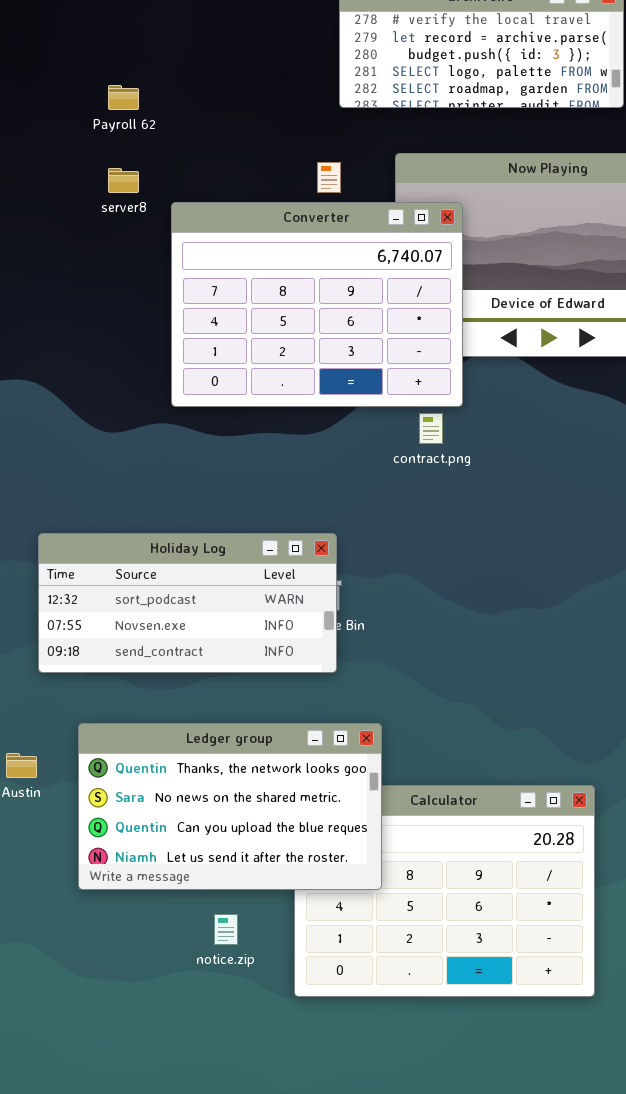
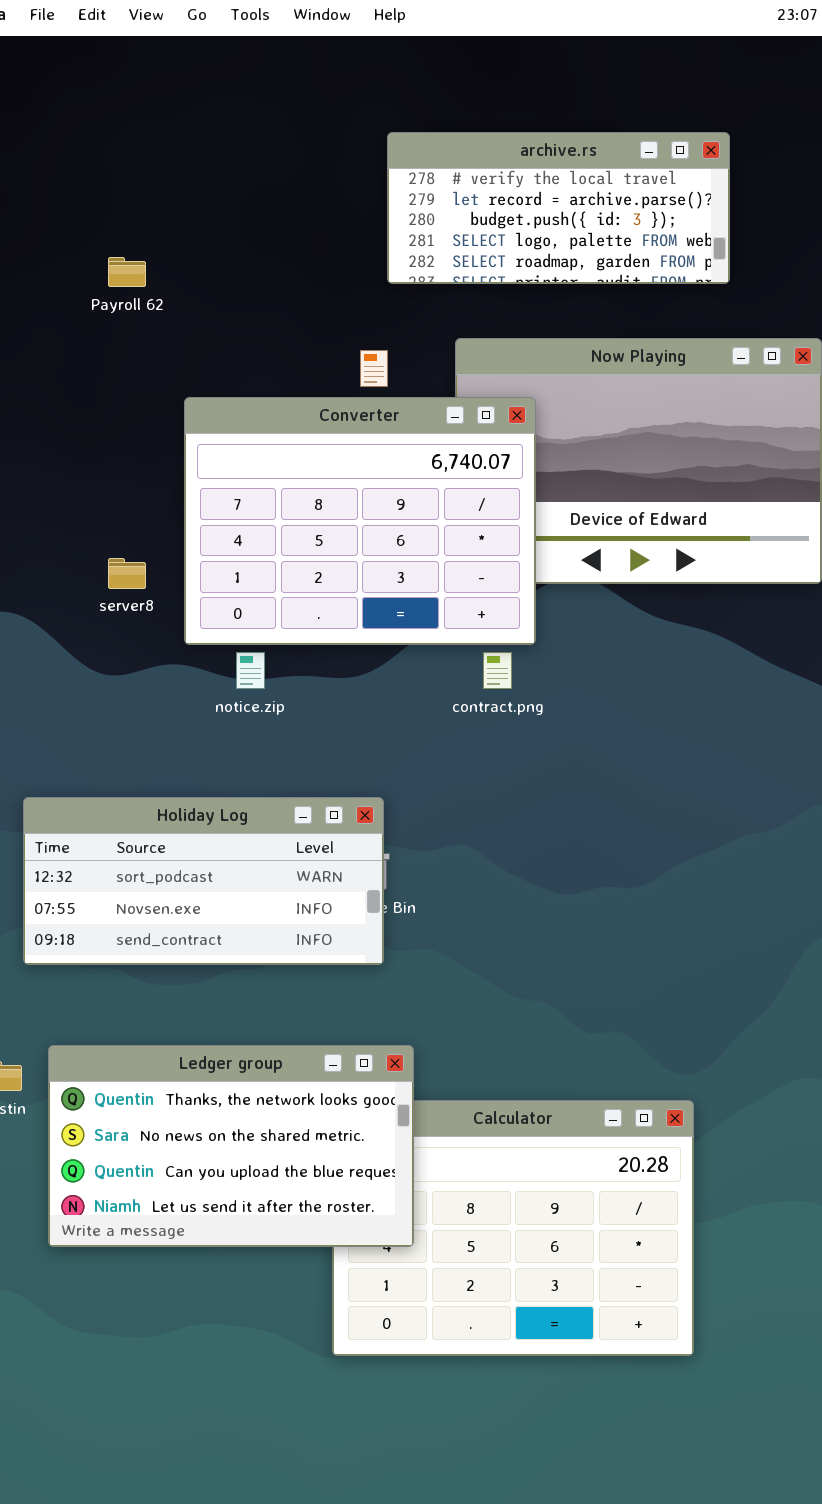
server8: [108,168,139,193] -> [108,558,146,589], moved
Ledger group: [78,723,382,890] -> [48,1045,414,1247], moved
notice.zip: [214,914,238,945] -> [236,652,265,689], moved

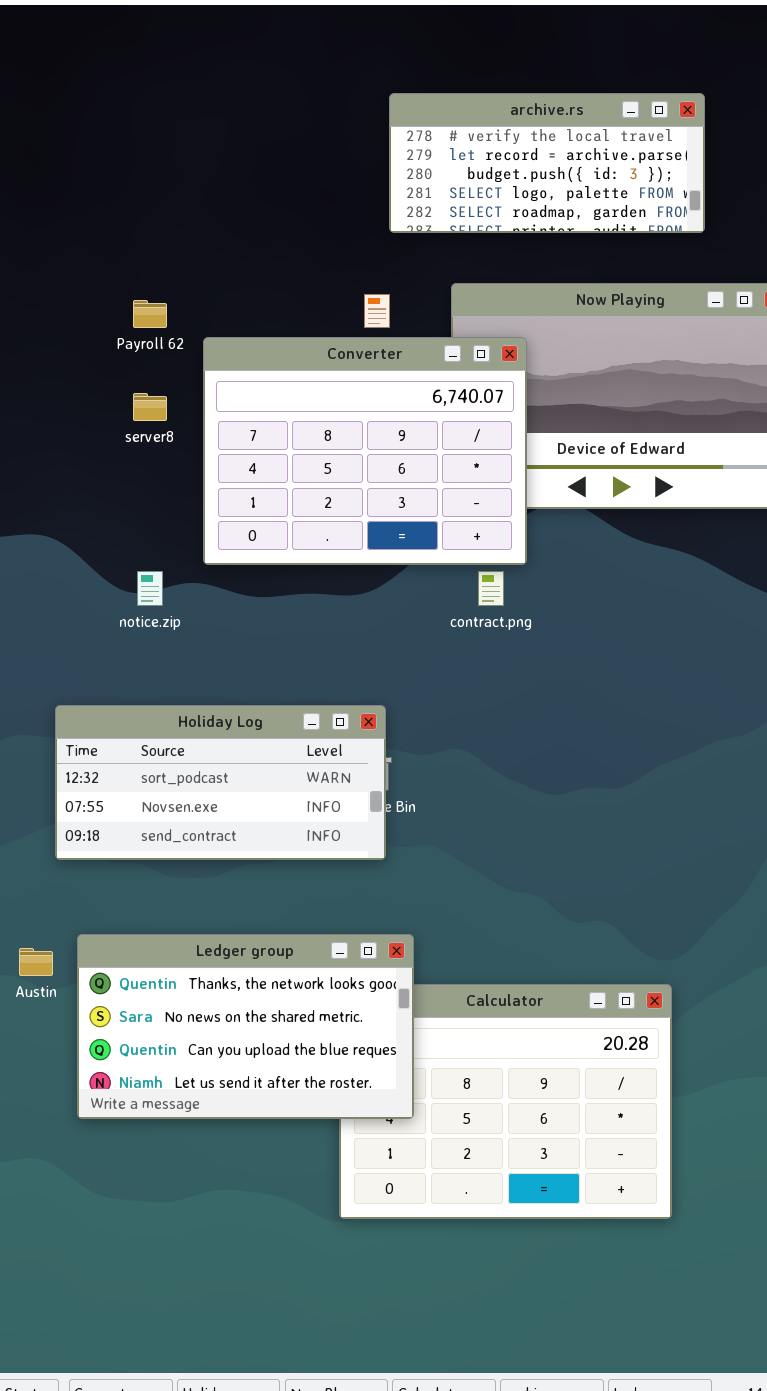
Payroll 62: [108,257,146,287] -> [133,300,167,328], moved
server8: [108,558,146,589] -> [133,393,167,421], moved
notice.zip: [236,652,265,689] -> [137,571,163,606], moved

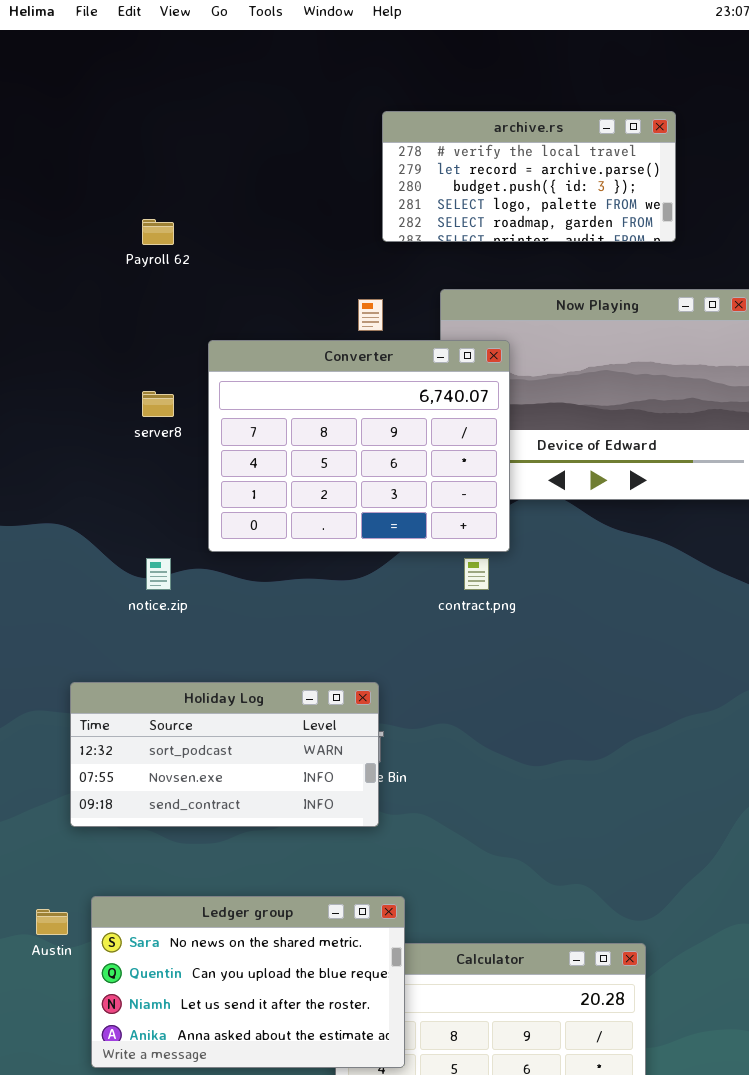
Payroll 62: [133,300,167,328] -> [142,219,174,245], moved
Ledger group: [77,934,414,1119] -> [91,896,405,1068], scrolled down 1 row

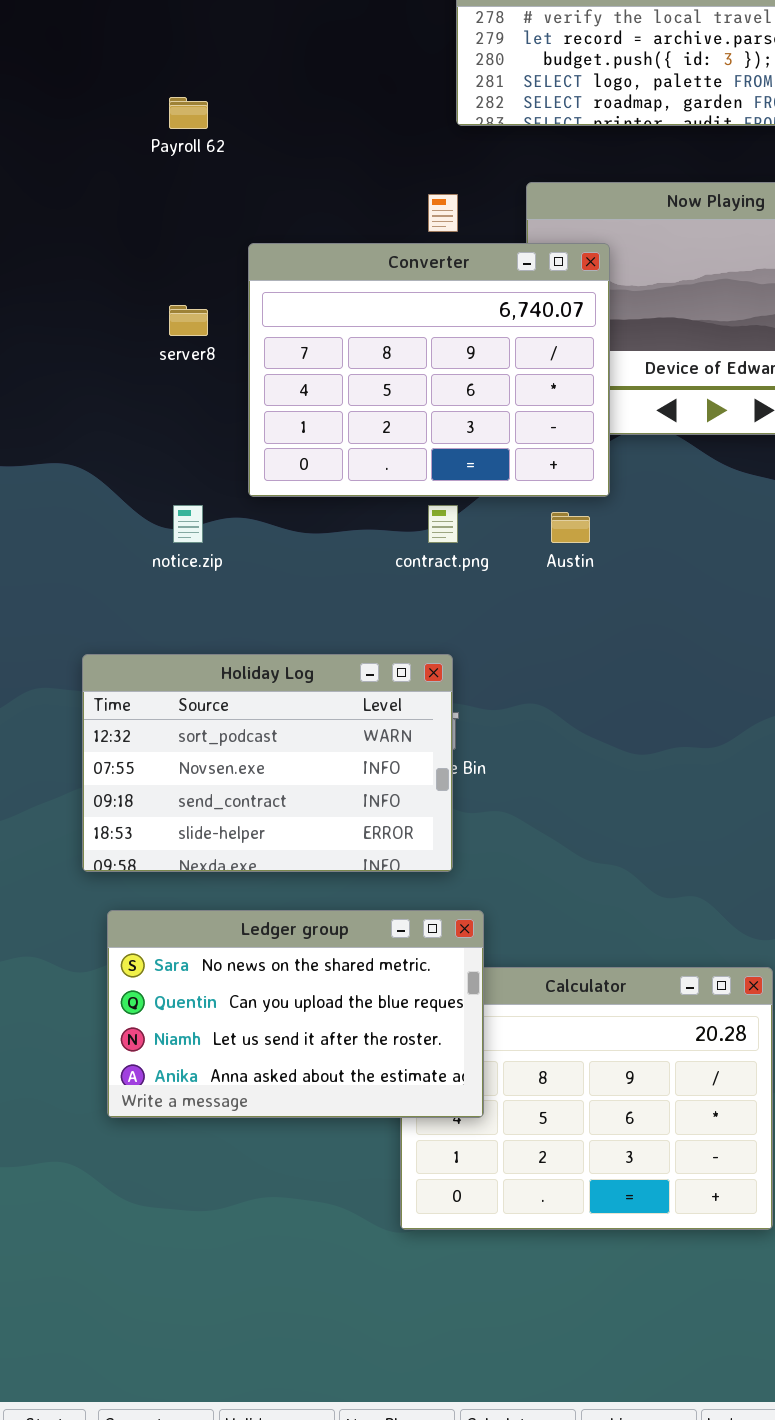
contract.png: [464,558,489,590] -> [428,505,458,543], moved
Holiday Log: [70,682,379,827] -> [82,654,453,872], resized
Austin: [36,909,68,935] -> [551,512,590,543], moved

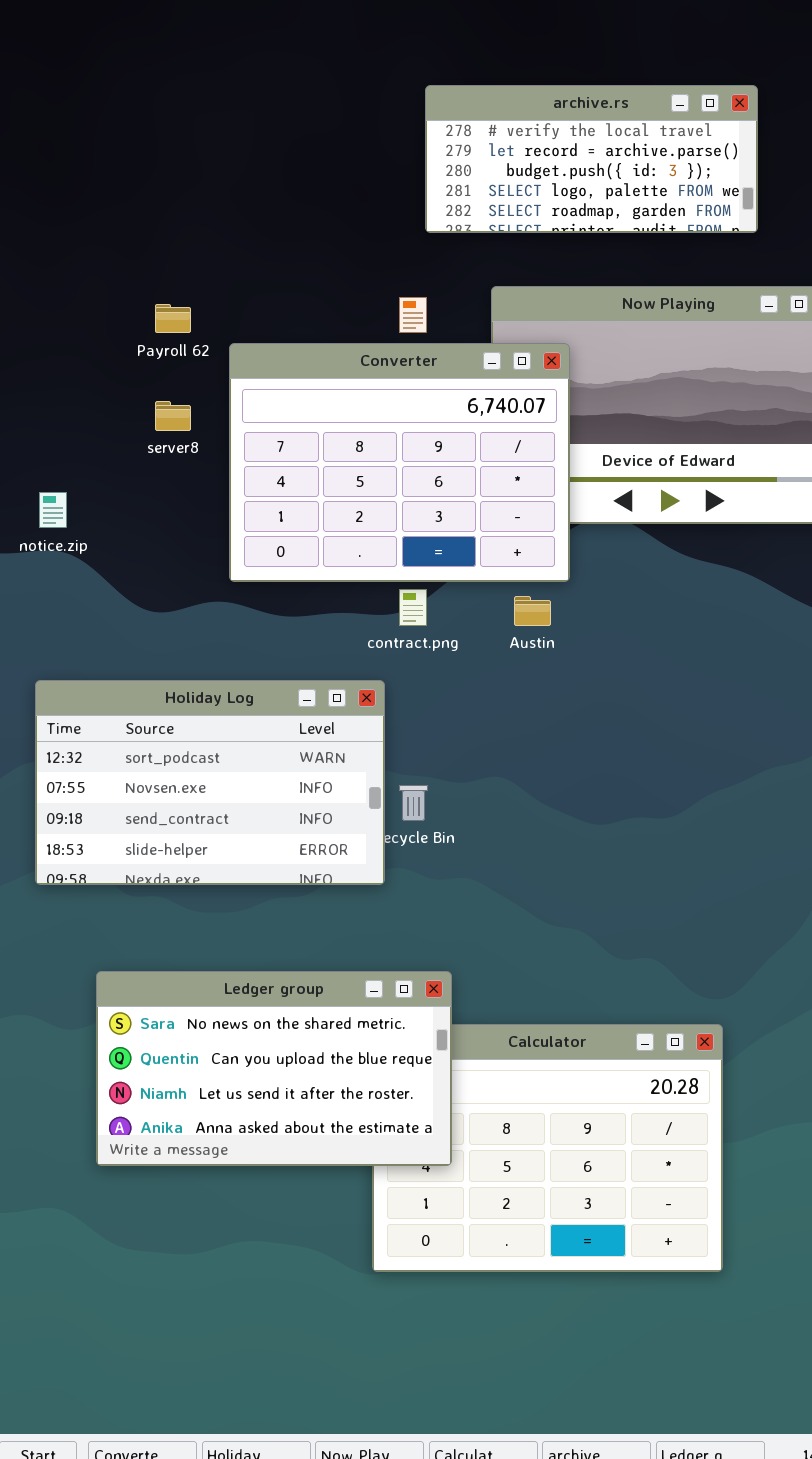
Payroll 62: [169,97,208,129] -> [155,304,191,333], moved
notice.zip: [173,505,203,543] -> [39,492,67,528], moved
Holiday Log: [82,654,453,872] -> [35,680,385,885], moved

